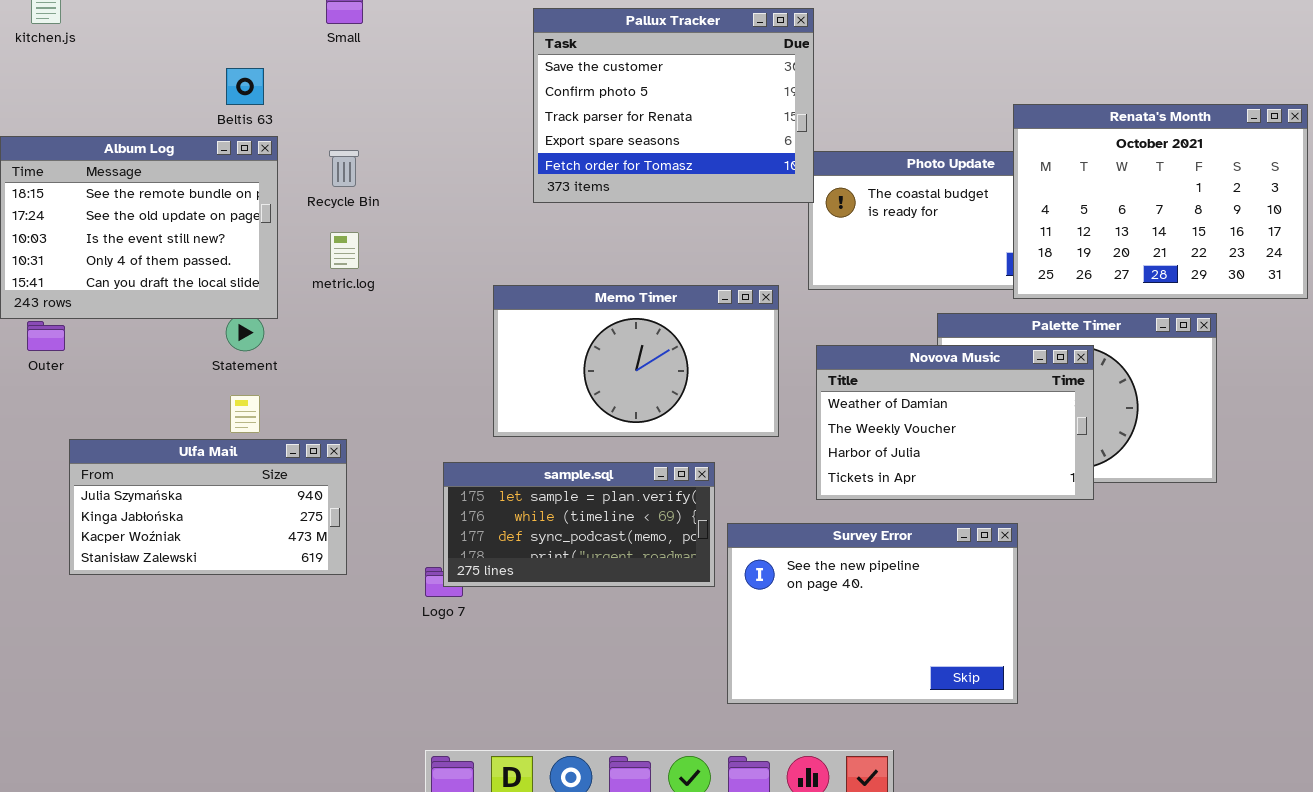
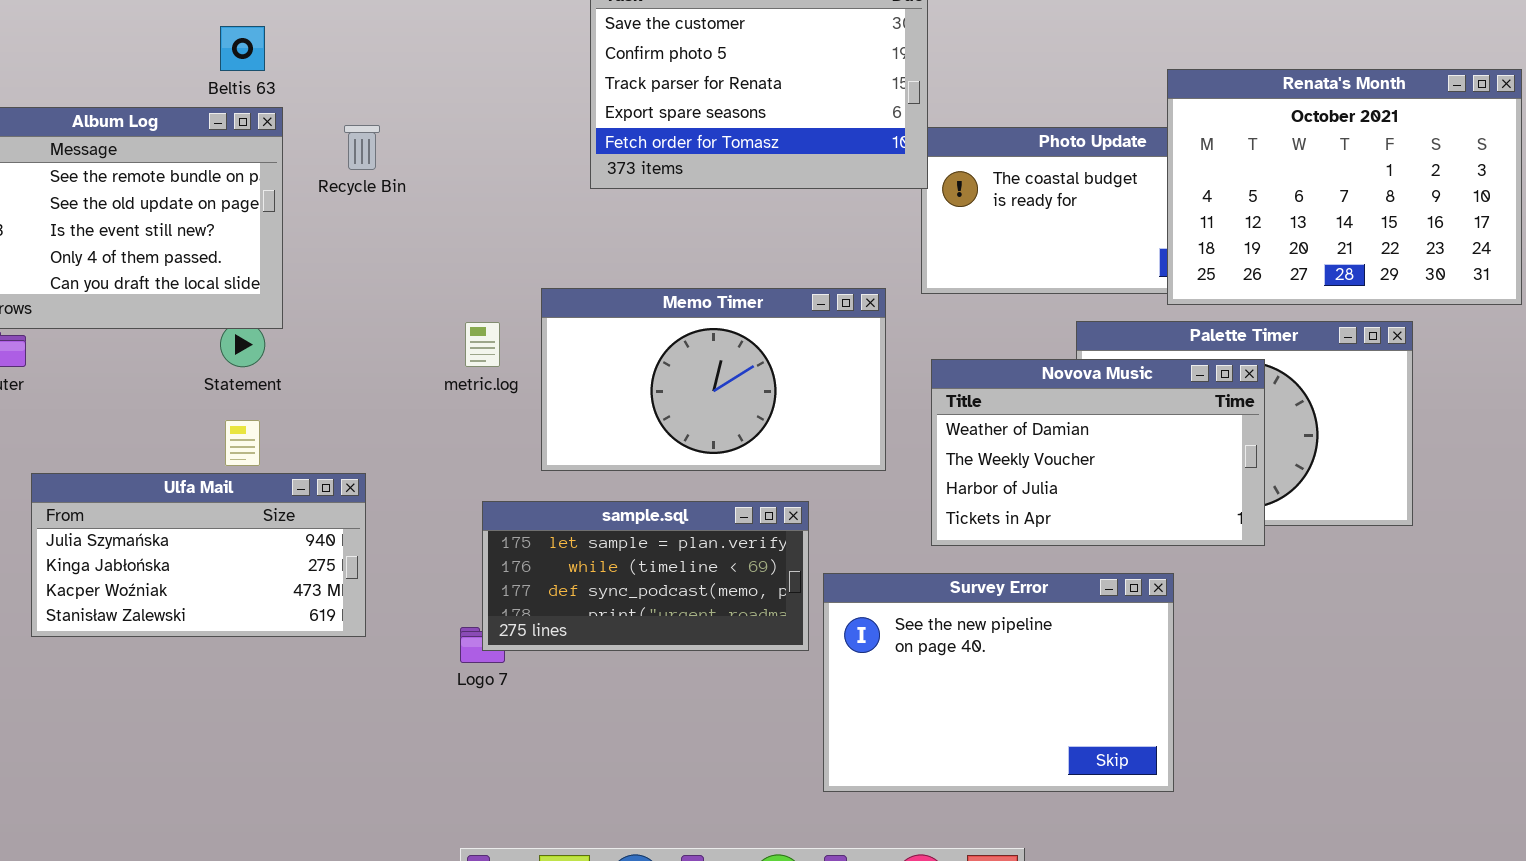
metric.log: [330,232,359,269] -> [465,322,500,367], moved

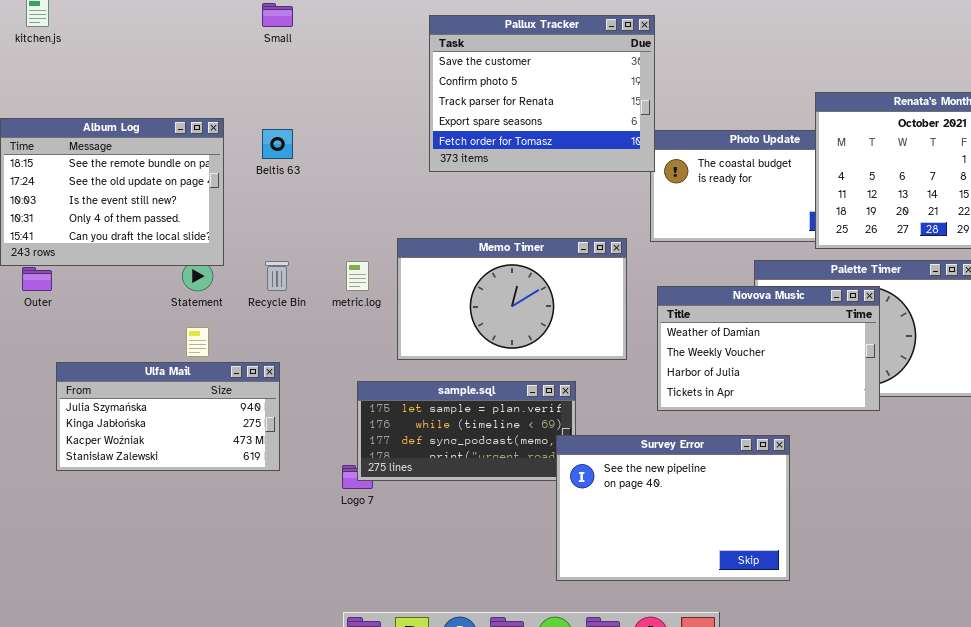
Beltis 63: [220,26,265,71] -> [262,129,293,159], moved
Recycle Bin: [344,125,380,170] -> [265,261,289,291], moved
Survey Error: [823,573,1174,792] -> [556,435,790,581], moved

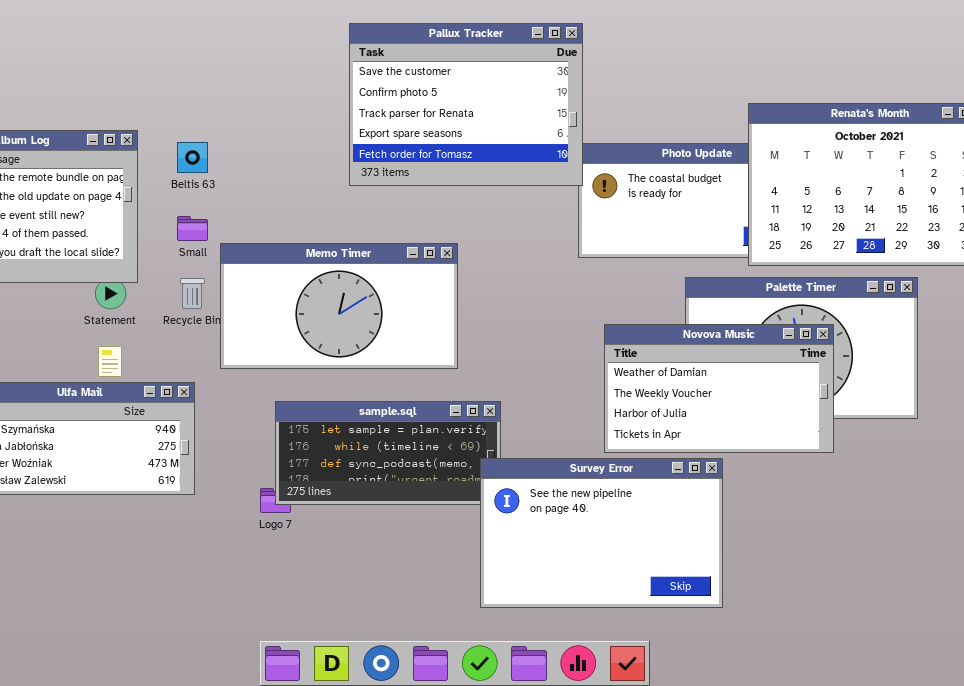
Small: [262,3,293,27] -> [177,216,208,241], moved
Memo Timer: [397,238,627,360] -> [220,243,458,369], moved
Novova Music: [657,286,880,411] -> [604,324,834,453], moved

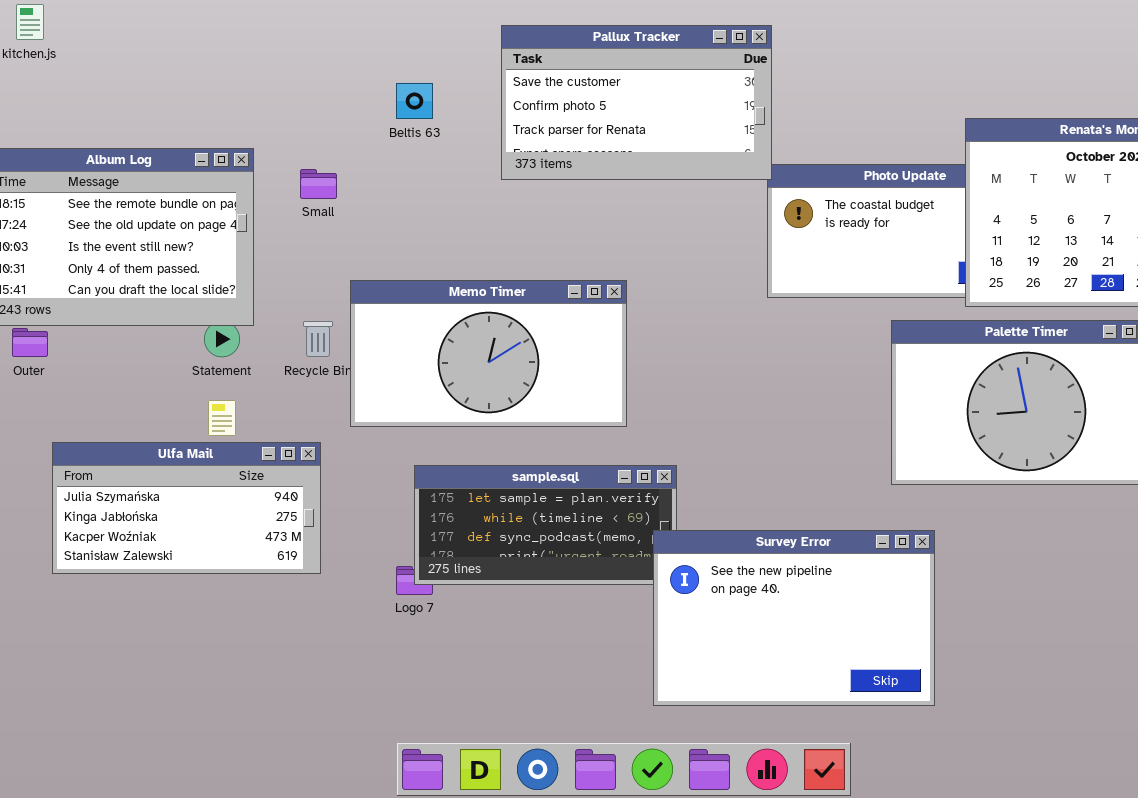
Pallux Tracker: [349,23,583,186] -> [501,25,772,180], resized
Beltis 63: [177,142,208,173] -> [396,83,433,119], moved
Small: [177,216,208,241] -> [300,169,337,199], moved
Novova Music: [604,324,834,453] -> none, closed

